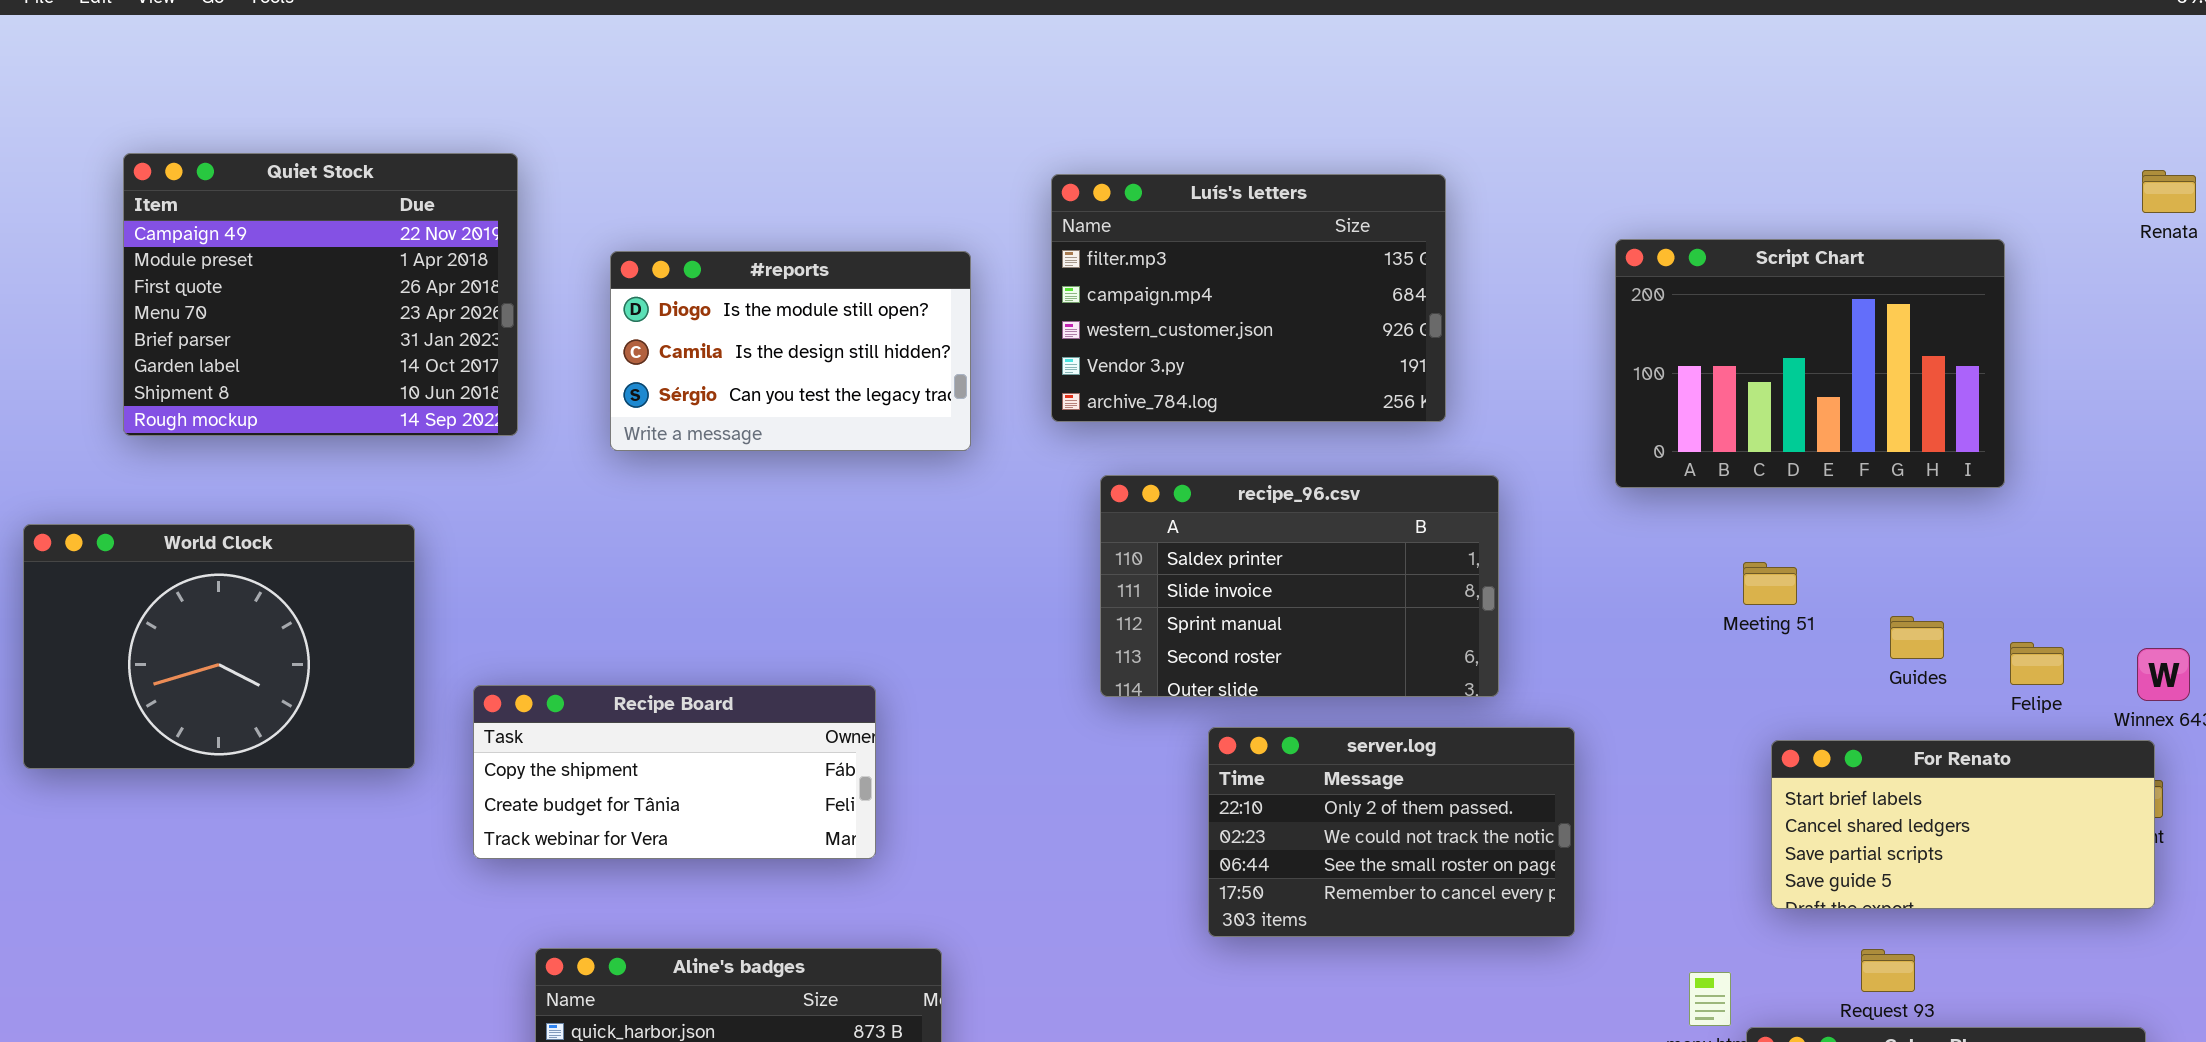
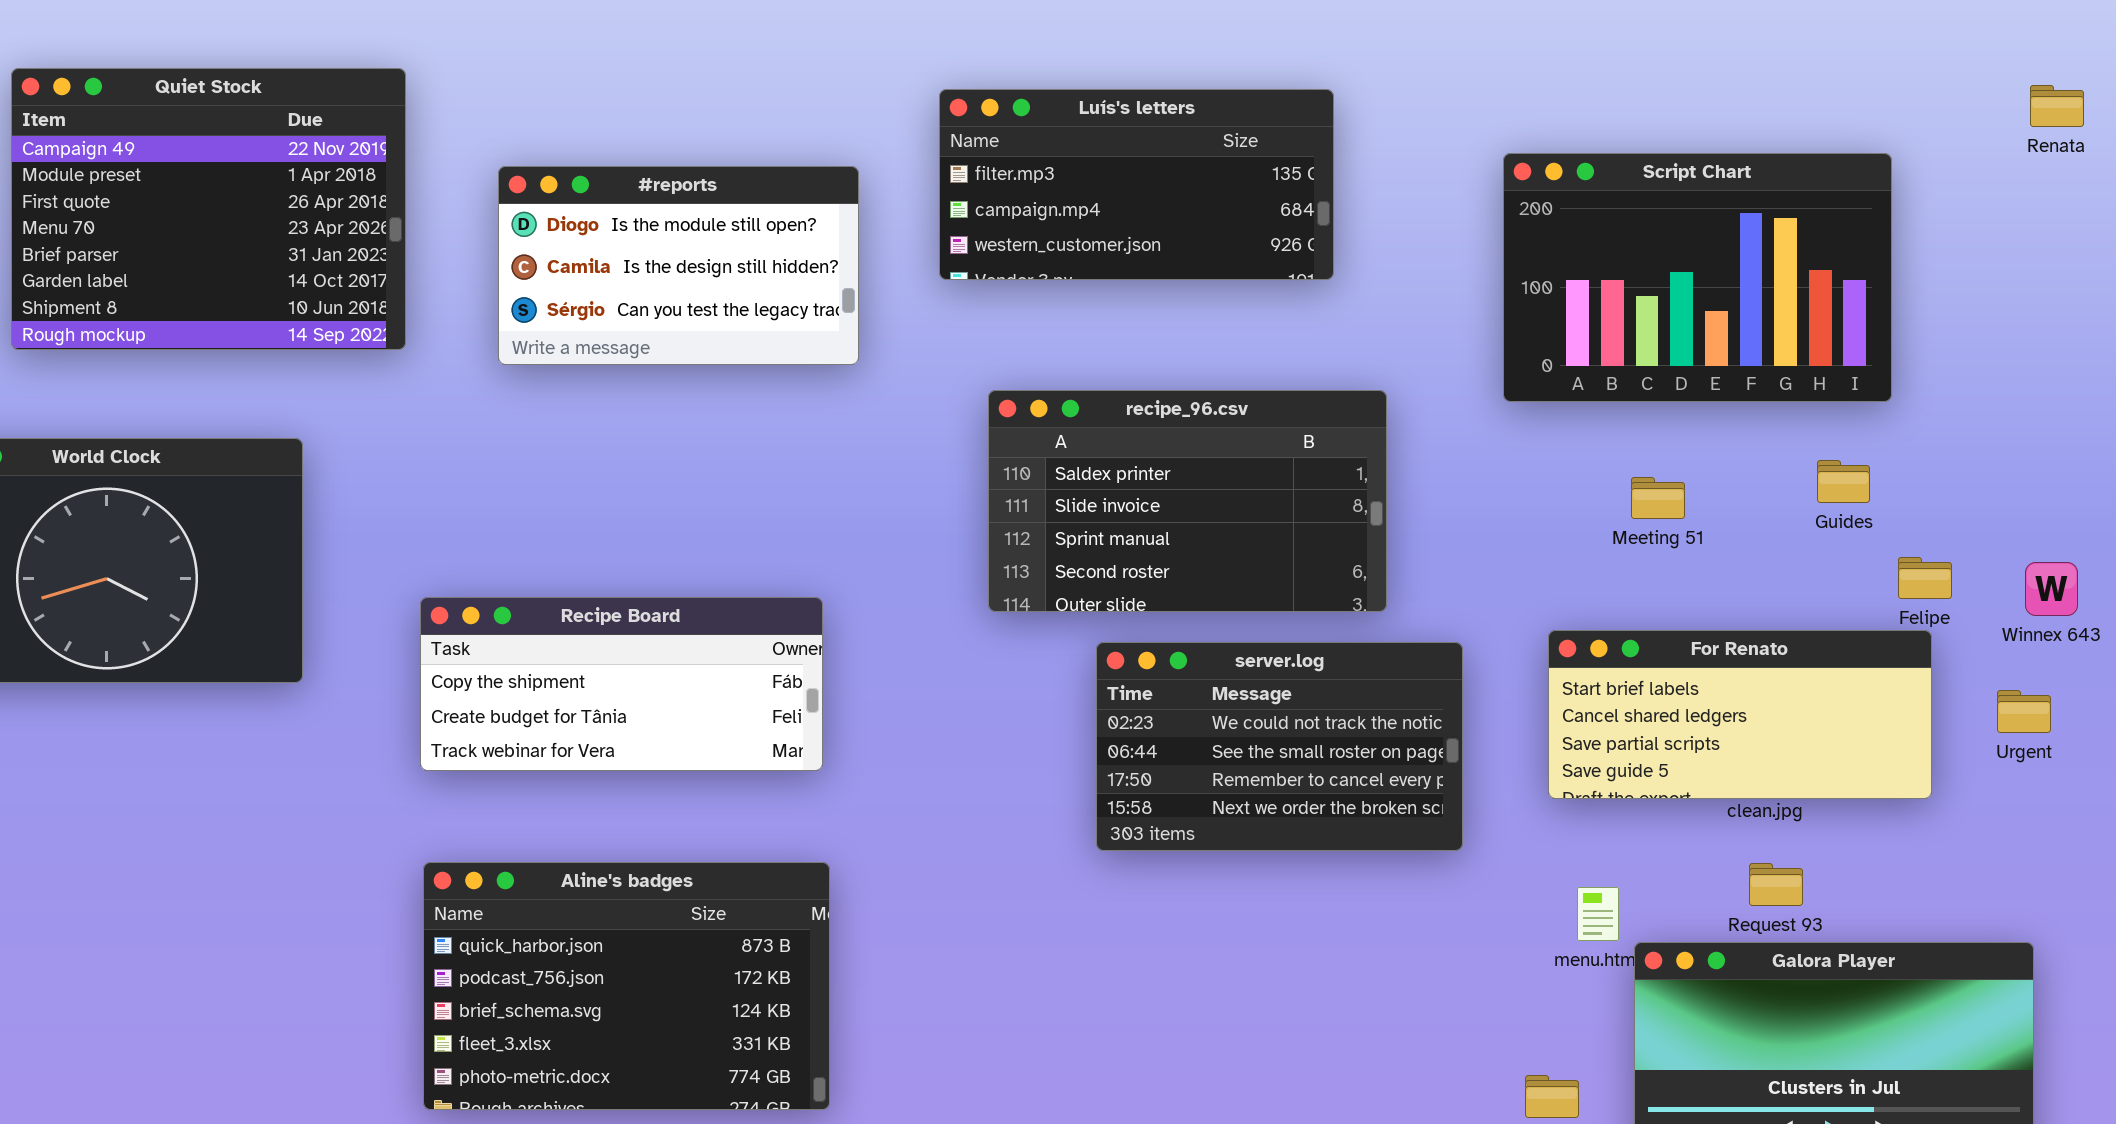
Luís's letters: [1051,174,1446,422] -> [939,89,1334,280], resized
Guides: [1890,616,1944,659] -> [1817,460,1870,503], moved
Recipe Board: [473,685,876,859] -> [420,597,823,771], moved
server.log: [1208,727,1575,937] -> [1096,642,1463,851], scrolled down 1 row
For Renato: [1771,740,2155,909] -> [1548,630,1932,799], moved

